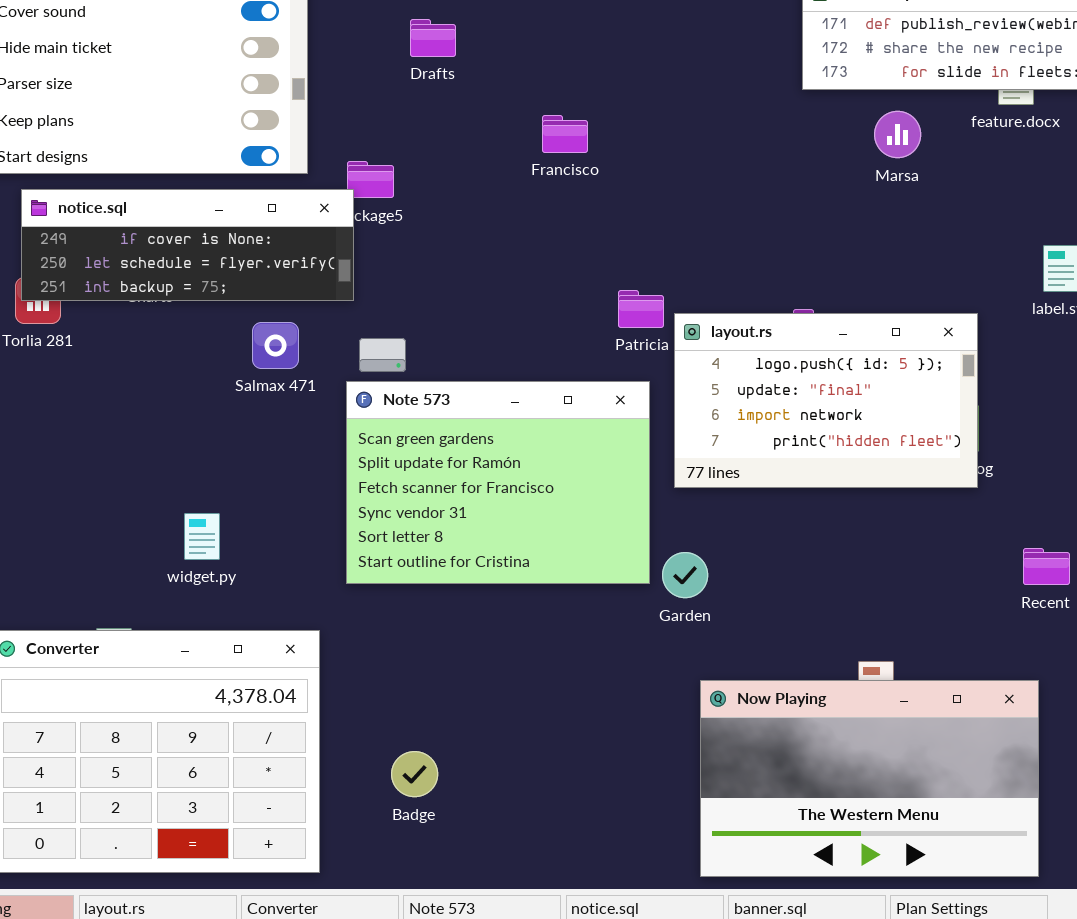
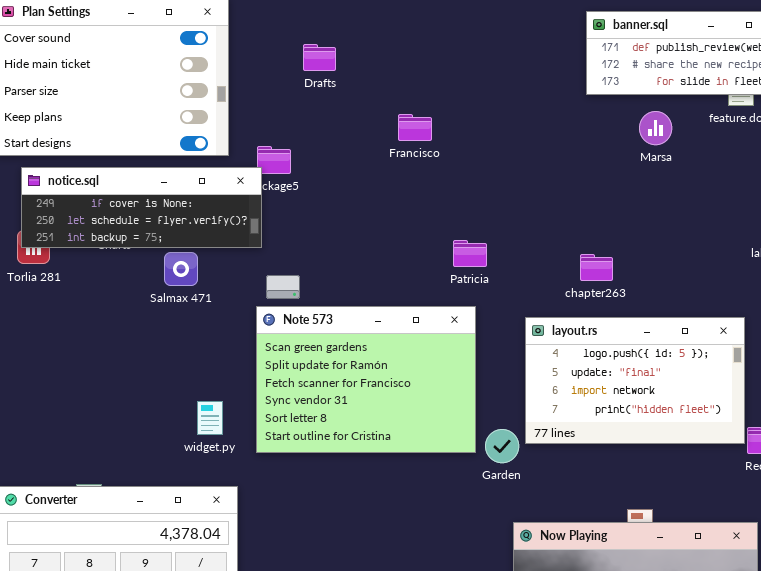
layout.rs: [674,313,978,488] -> [525,317,745,444], moved
Salmax 471: [252,322,299,369] -> [164,252,198,286], moved
widget.py: [184,513,220,560] -> [197,401,223,435], moved

